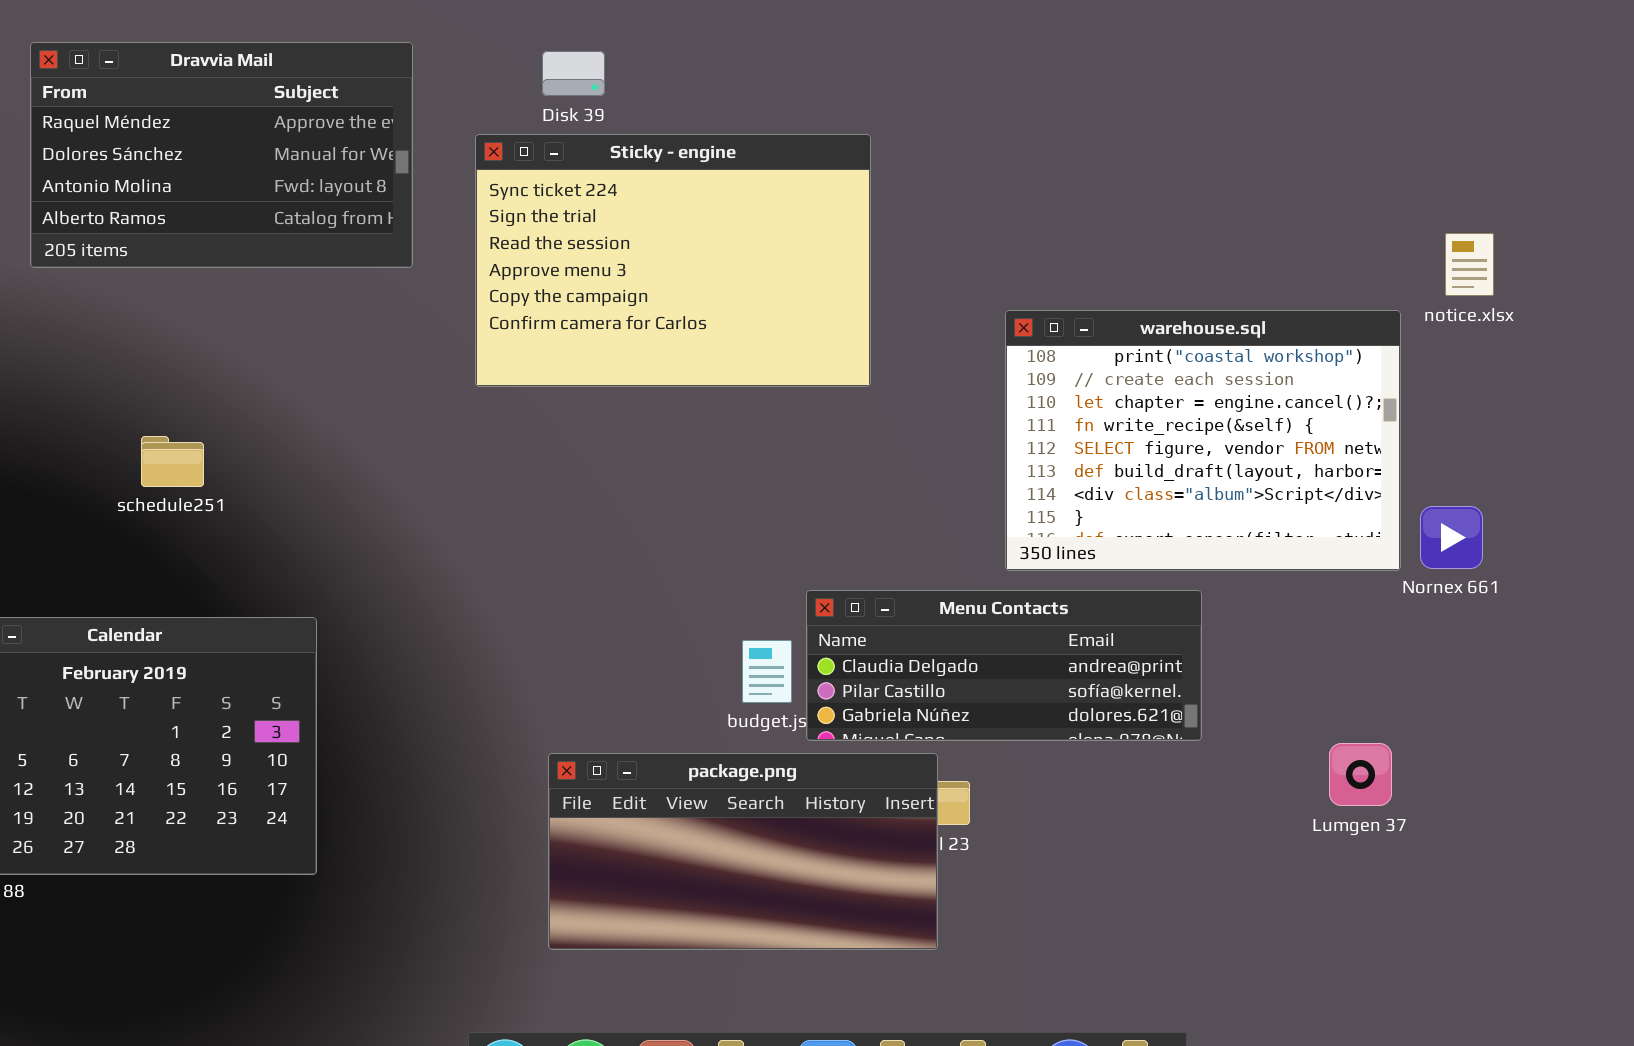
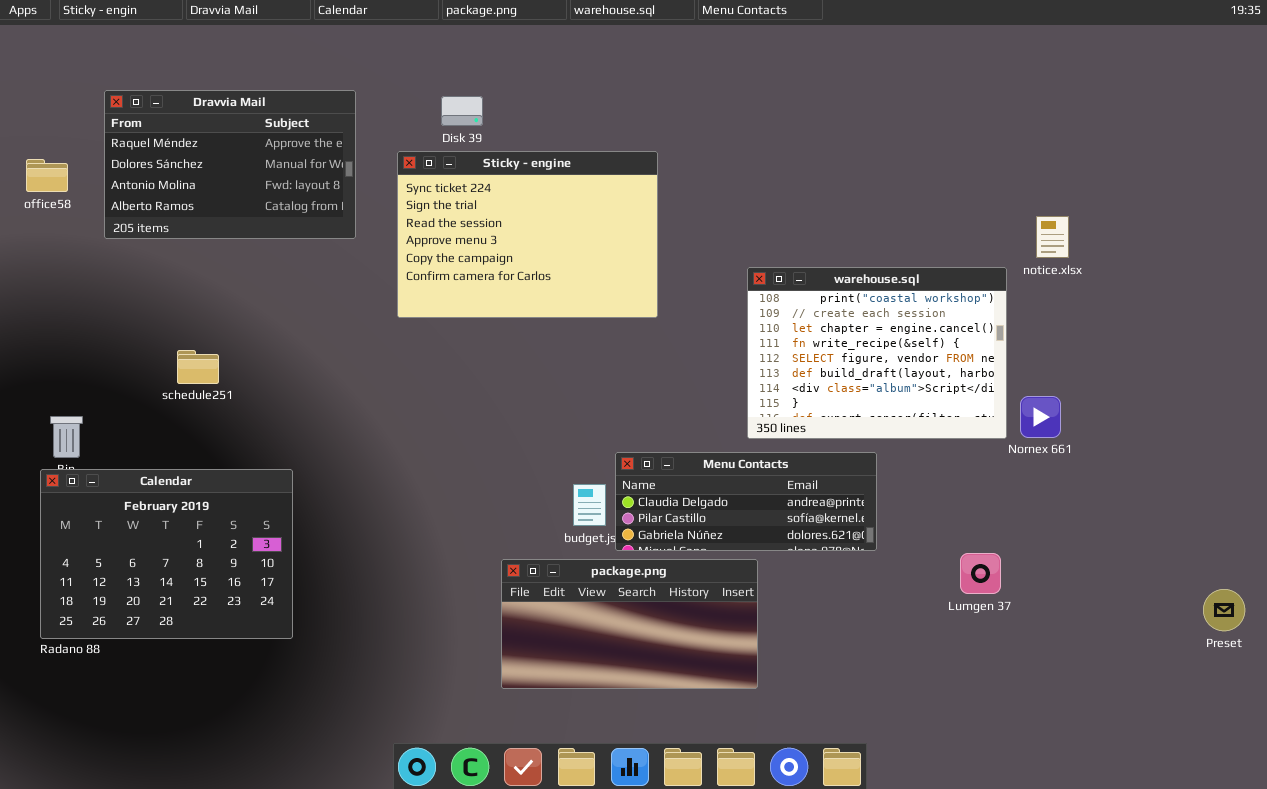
package.png: [548,753,938,950] -> [501,559,758,689], moved

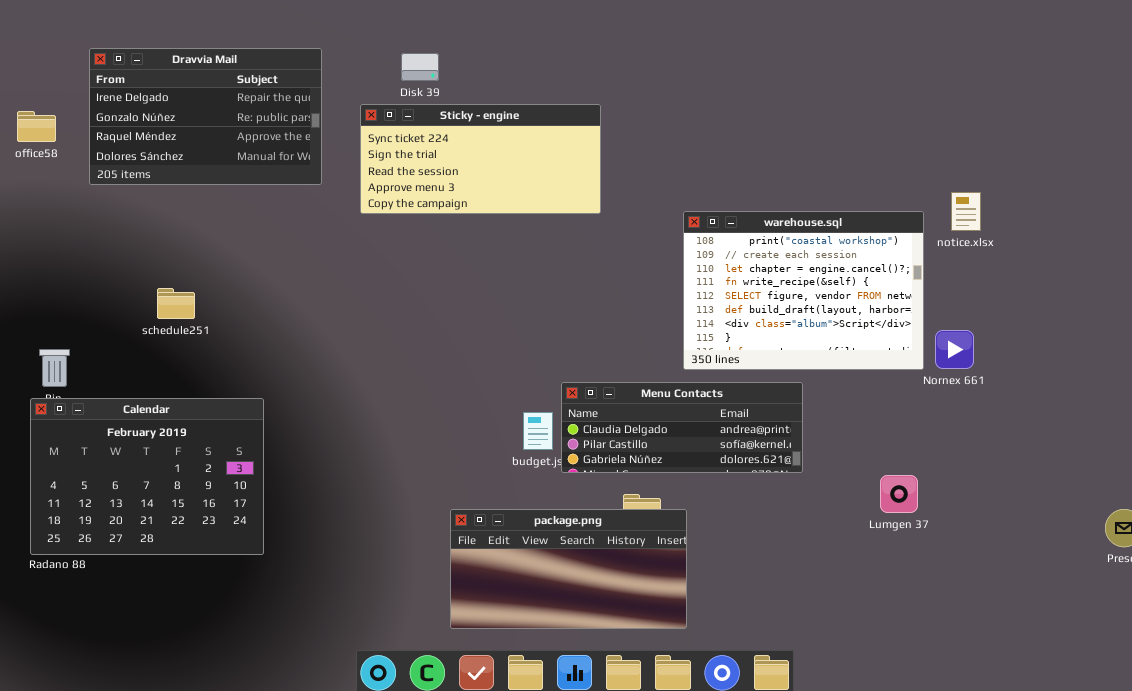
Dravvia Mail: [104,90,356,239] -> [89,48,322,185], scrolled up 2 rows
Sticky - engine: [397,151,658,318] -> [360,104,601,214], resized
notice.xlsx: [1036,216,1069,258] -> [951,192,981,231], moved
package.png: [501,559,758,689] -> [450,509,687,629], moved

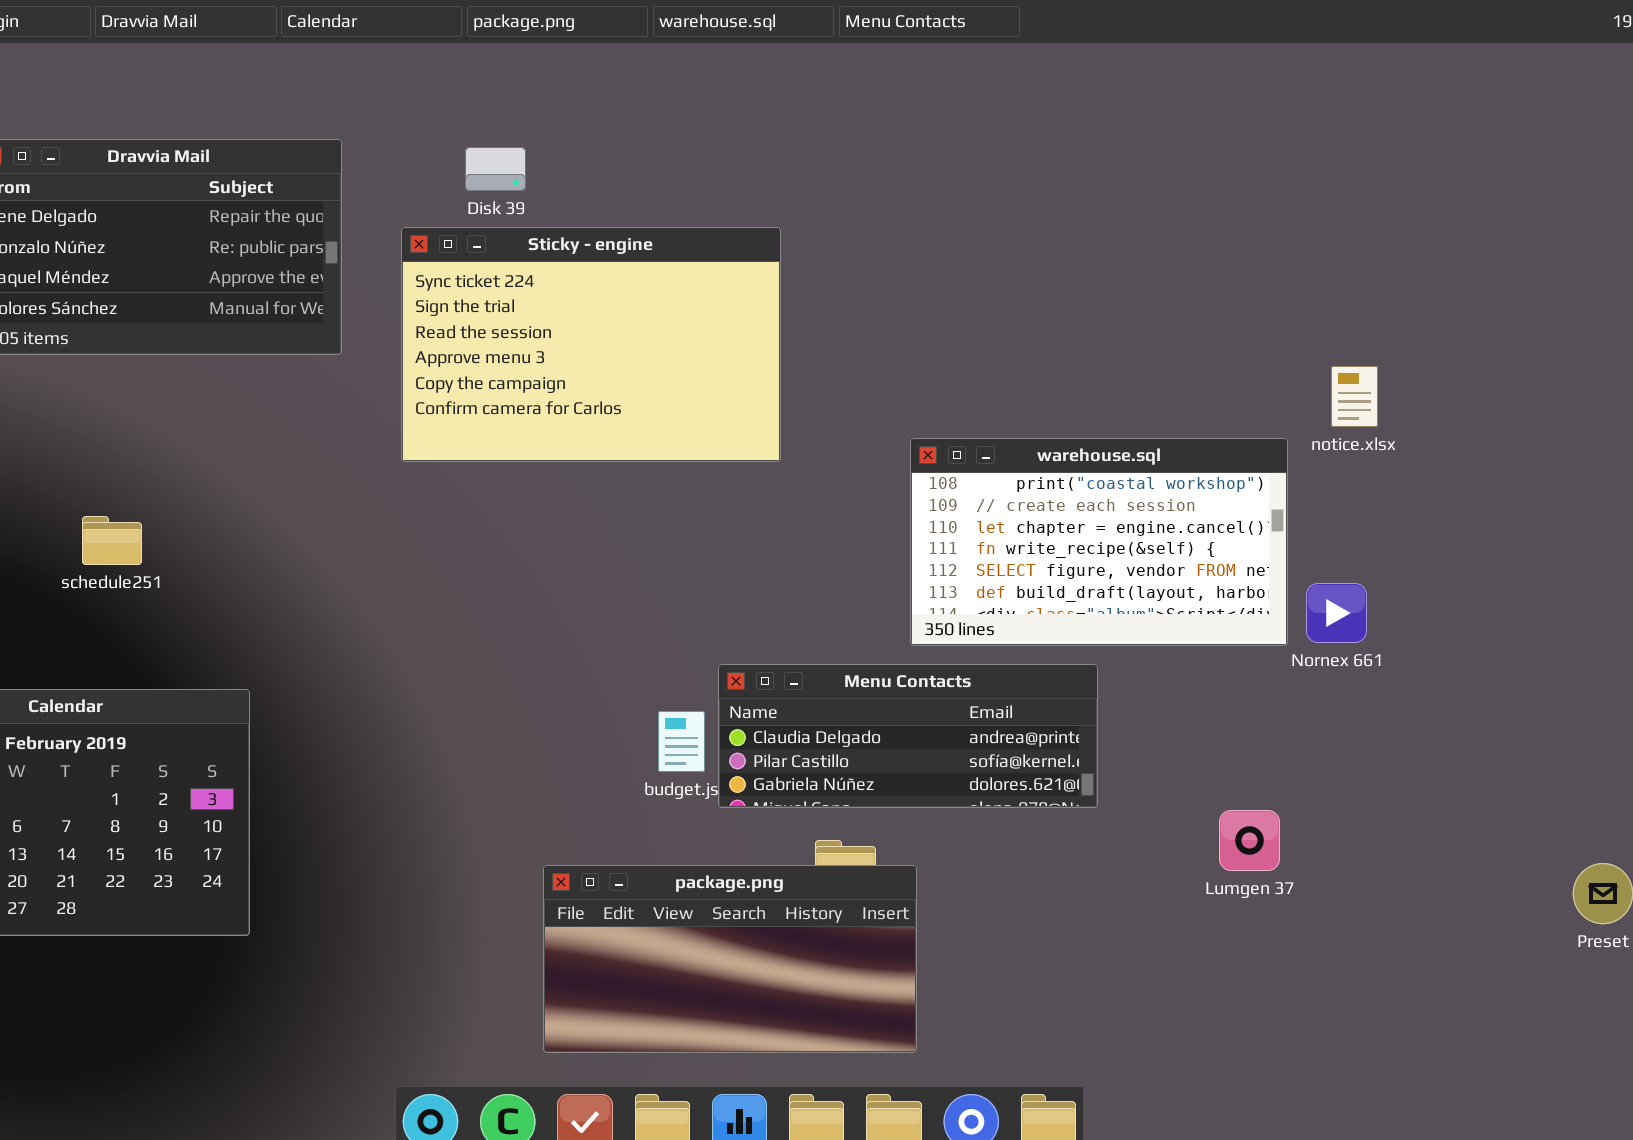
Sticky - engine: [360,104,601,214] -> [401,227,781,462], resized
warehouse.sql: [683,211,924,370] -> [910,438,1288,646], resized

